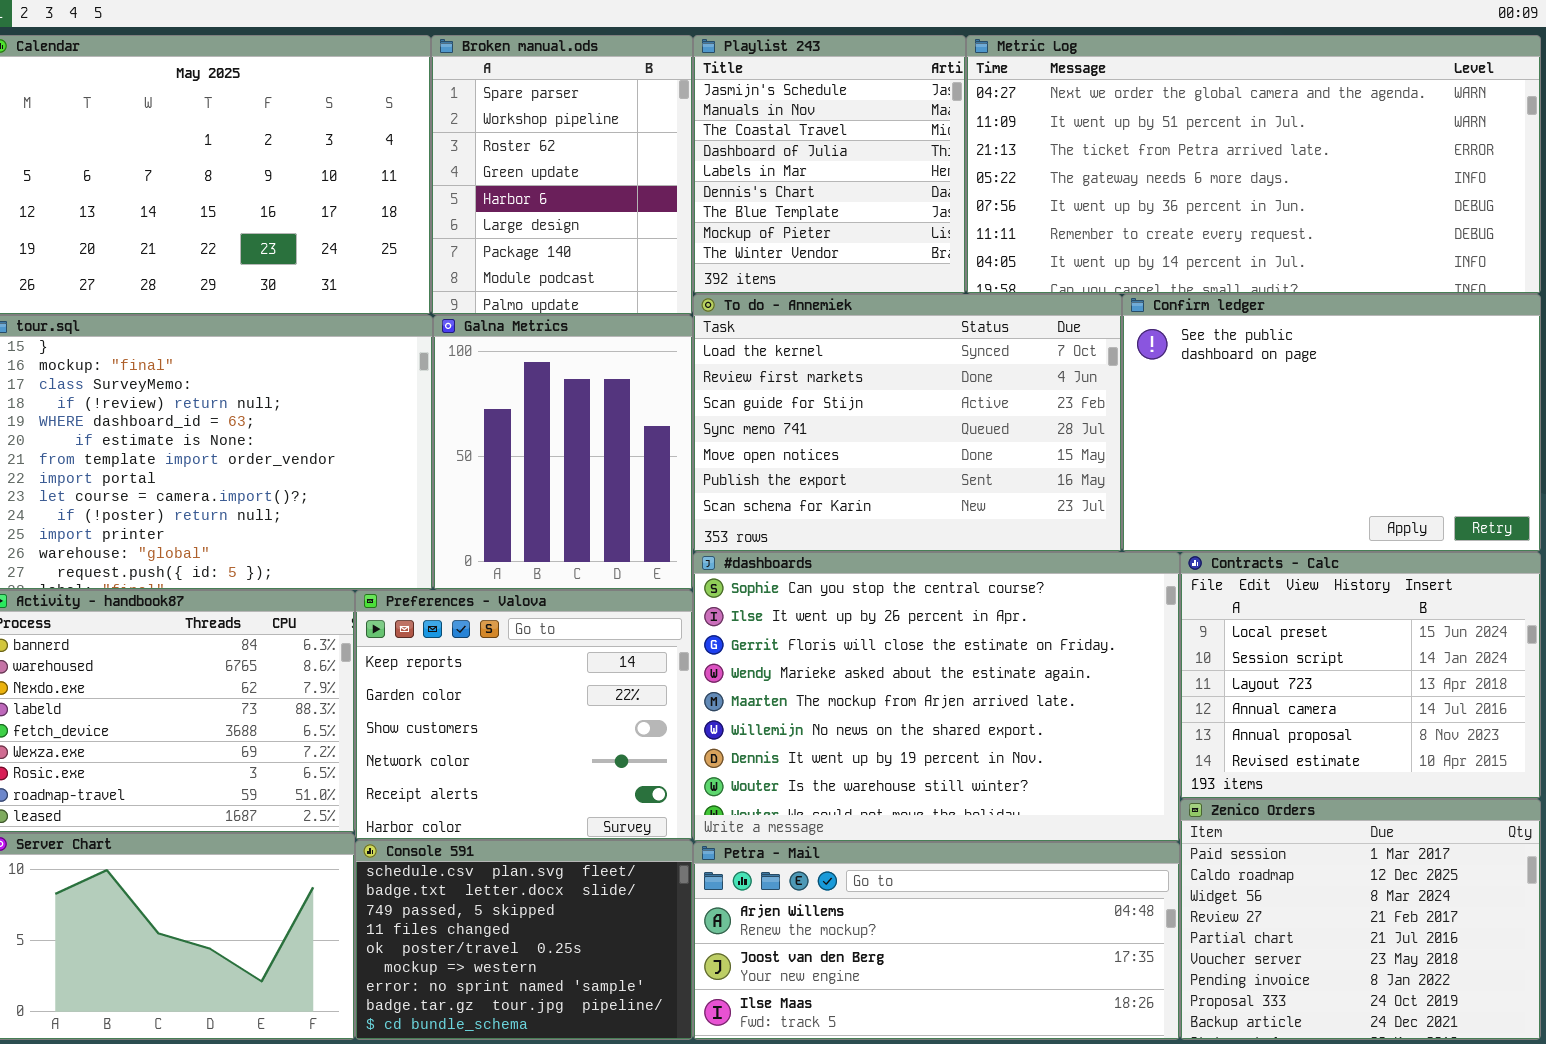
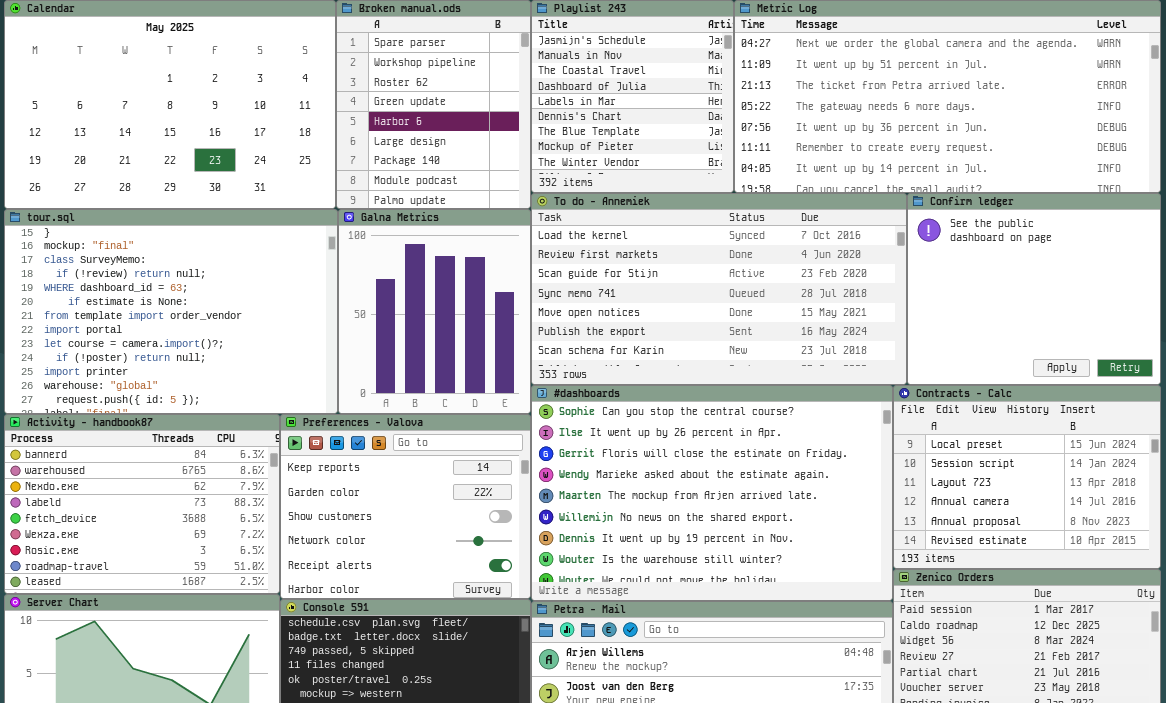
To do - Annemiek: [693,294,1122,552] -> [531,193,907,385], resized
Confirm ledger: [1122,294,1541,552] -> [907,193,1161,385], resized

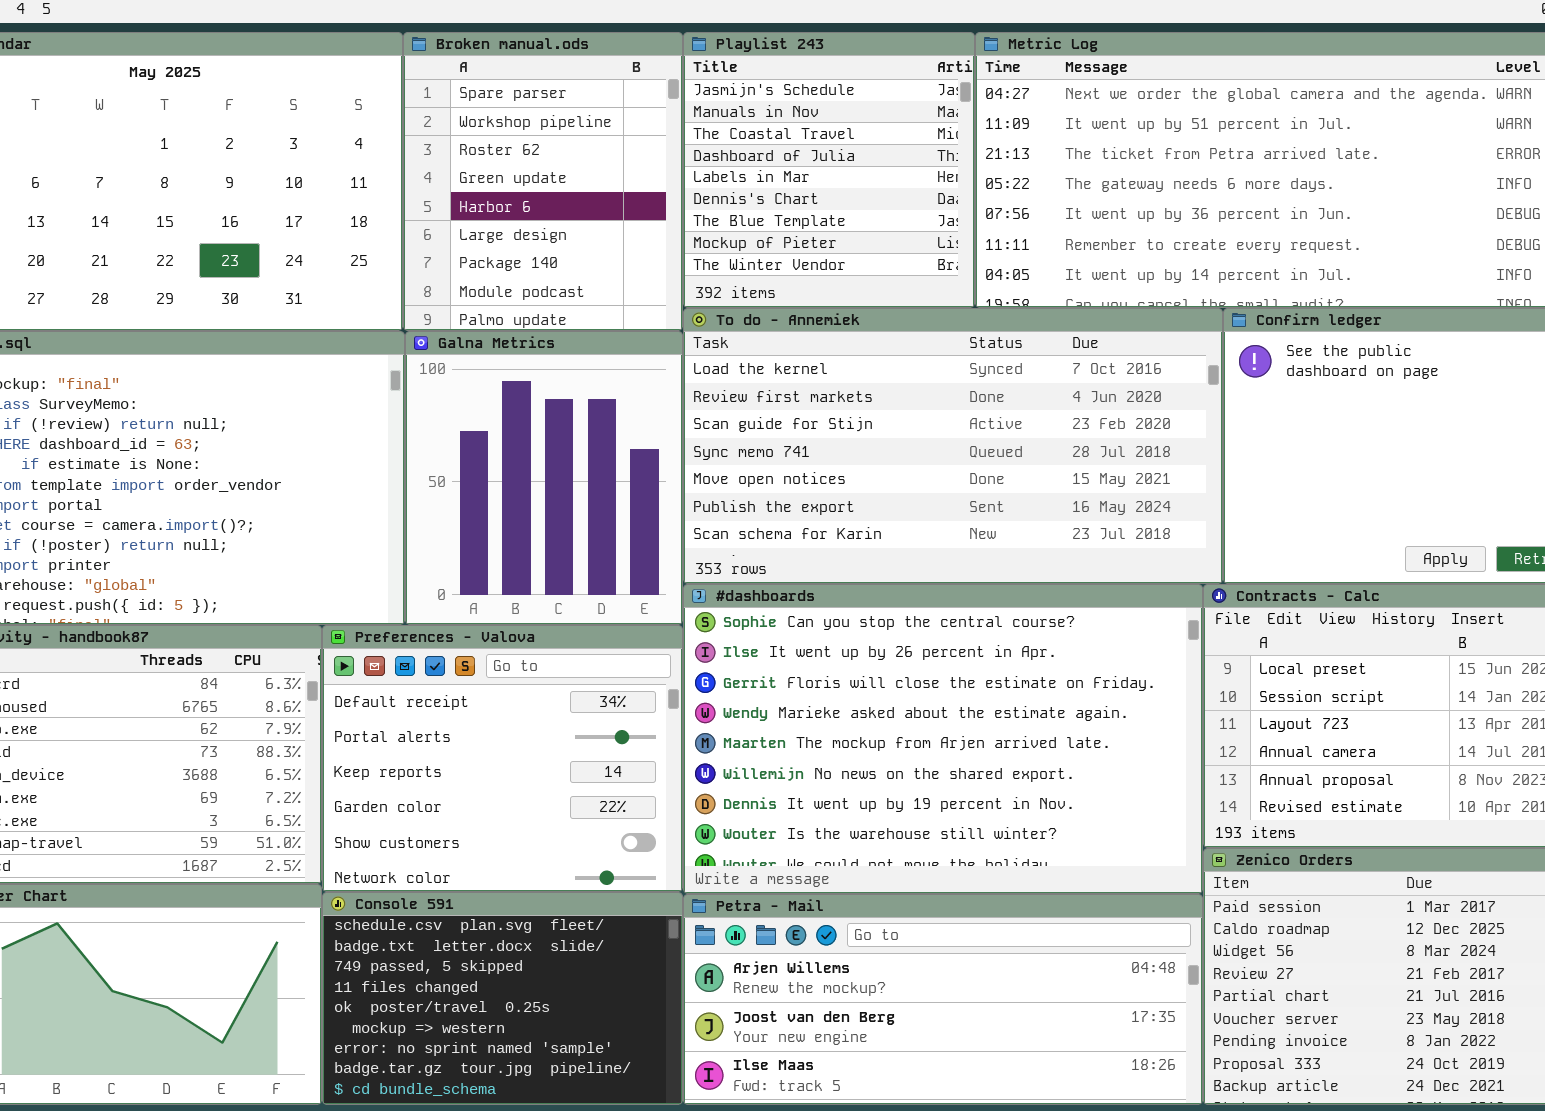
Preferences - Valova: [280,414,531,599] -> [322,625,683,892], scrolled up 2 rows

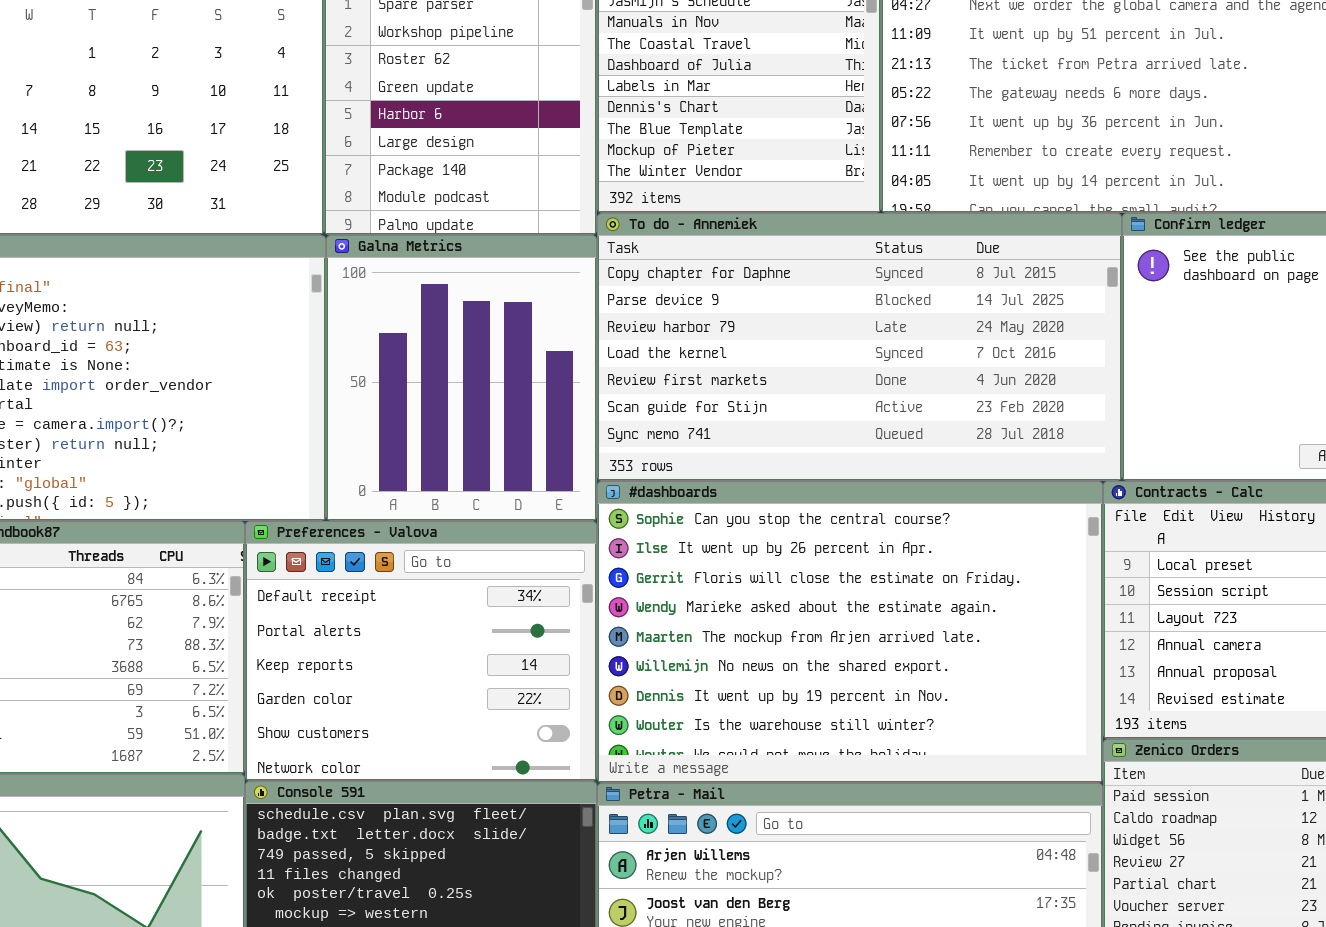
To do - Annemiek: [683,308,1223,584] -> [597,213,1122,481], scrolled up 3 rows

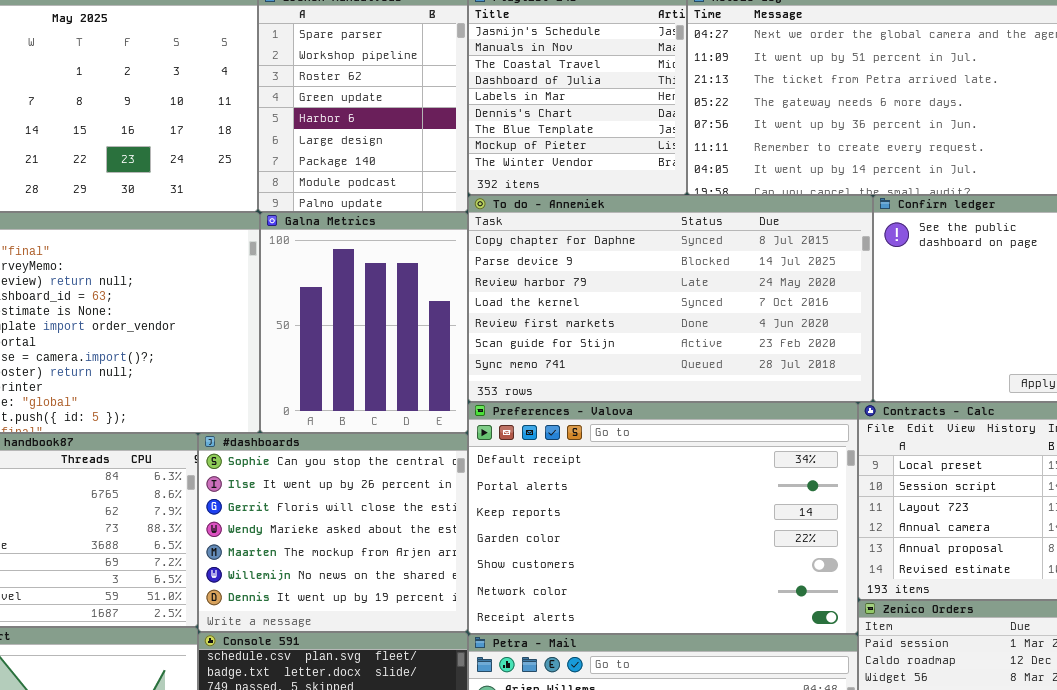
#dashboards: [597,481,1103,783] -> [198,433,468,632], moved, resized
Preferences - Valova: [245,521,597,781] -> [468,402,858,634], moved, resized

